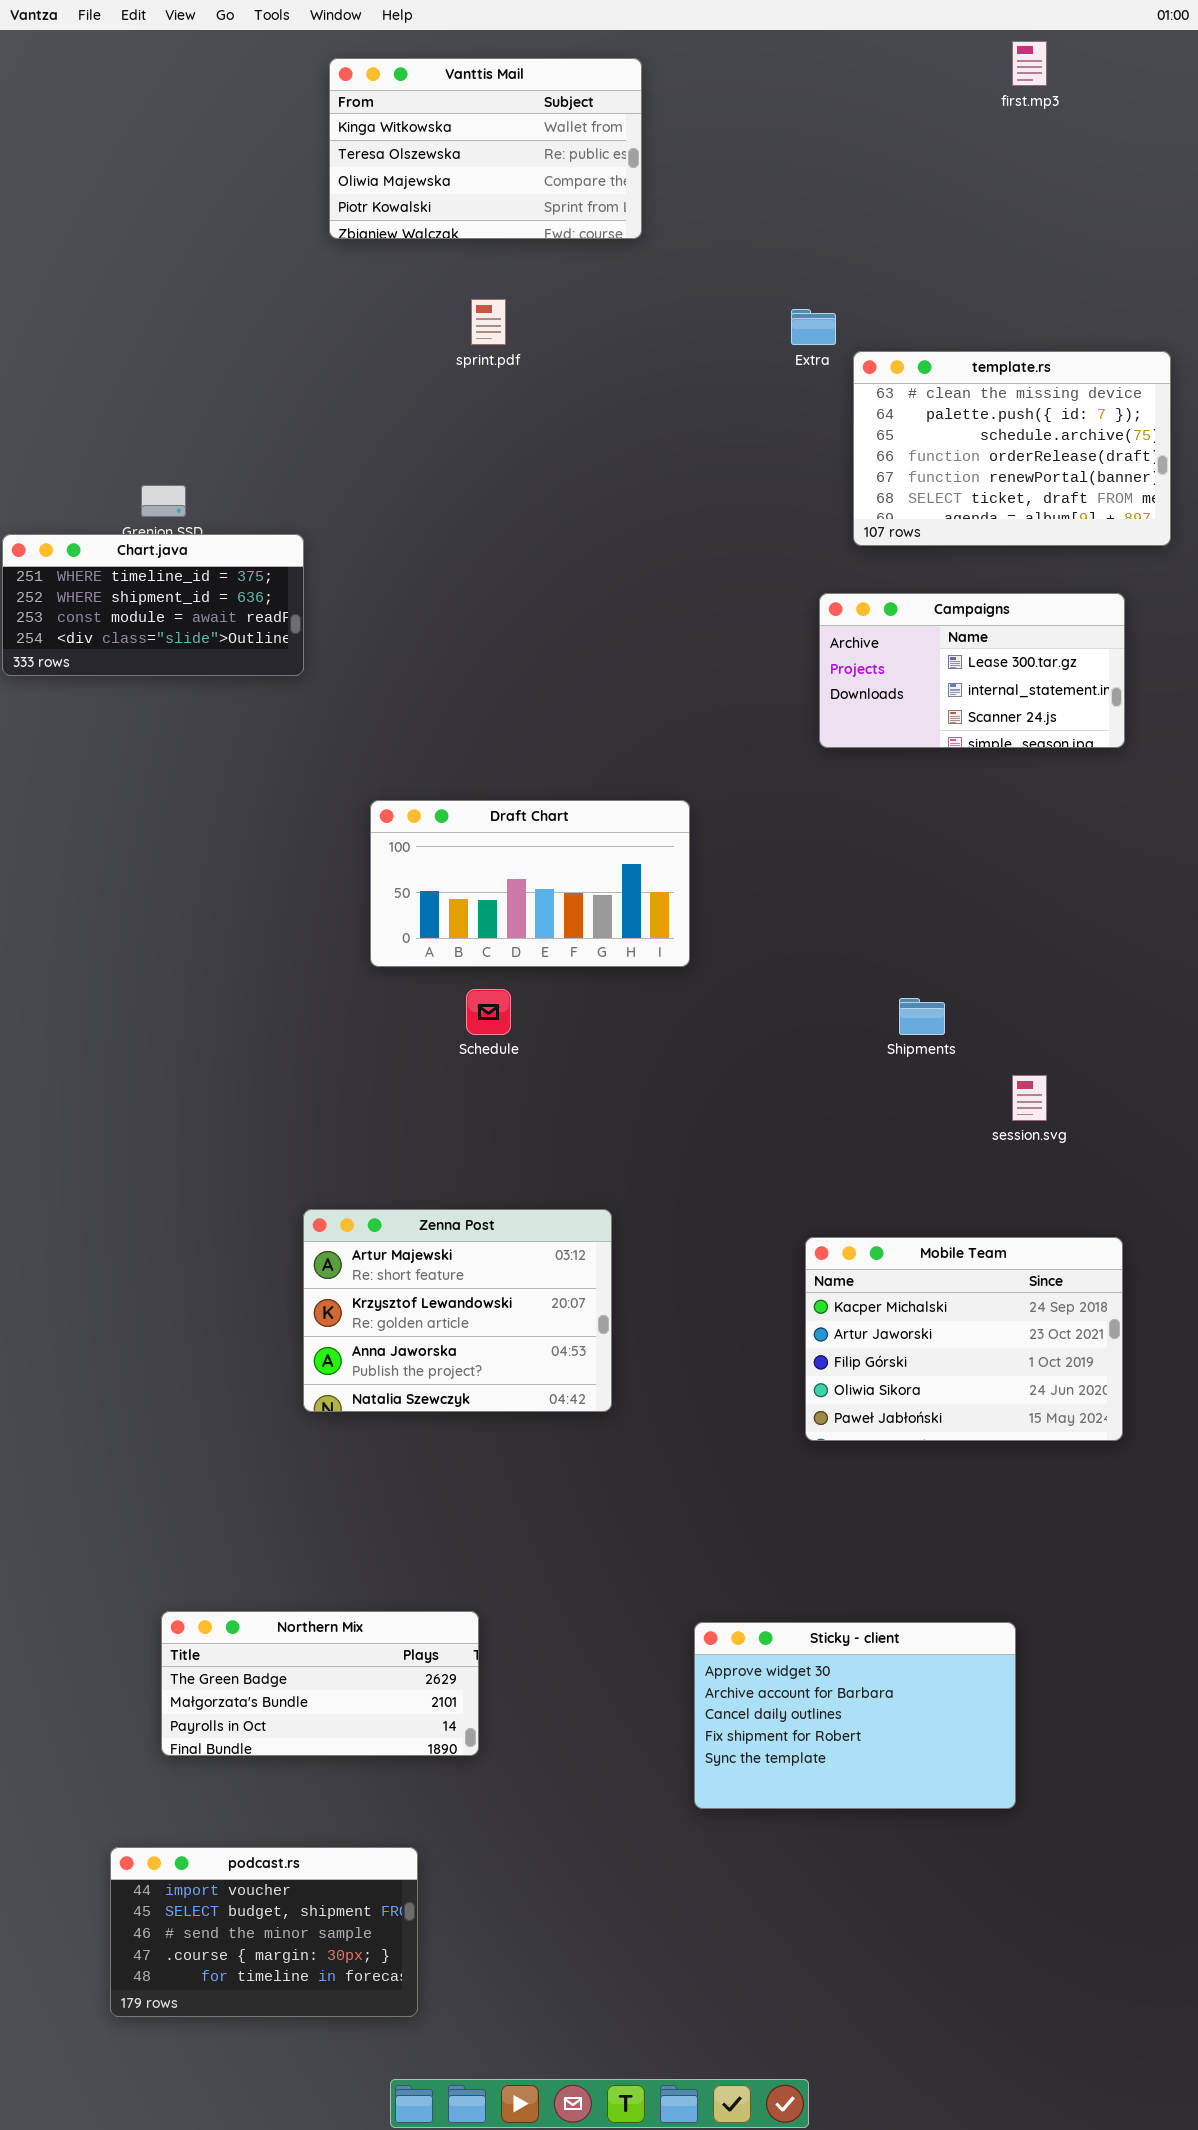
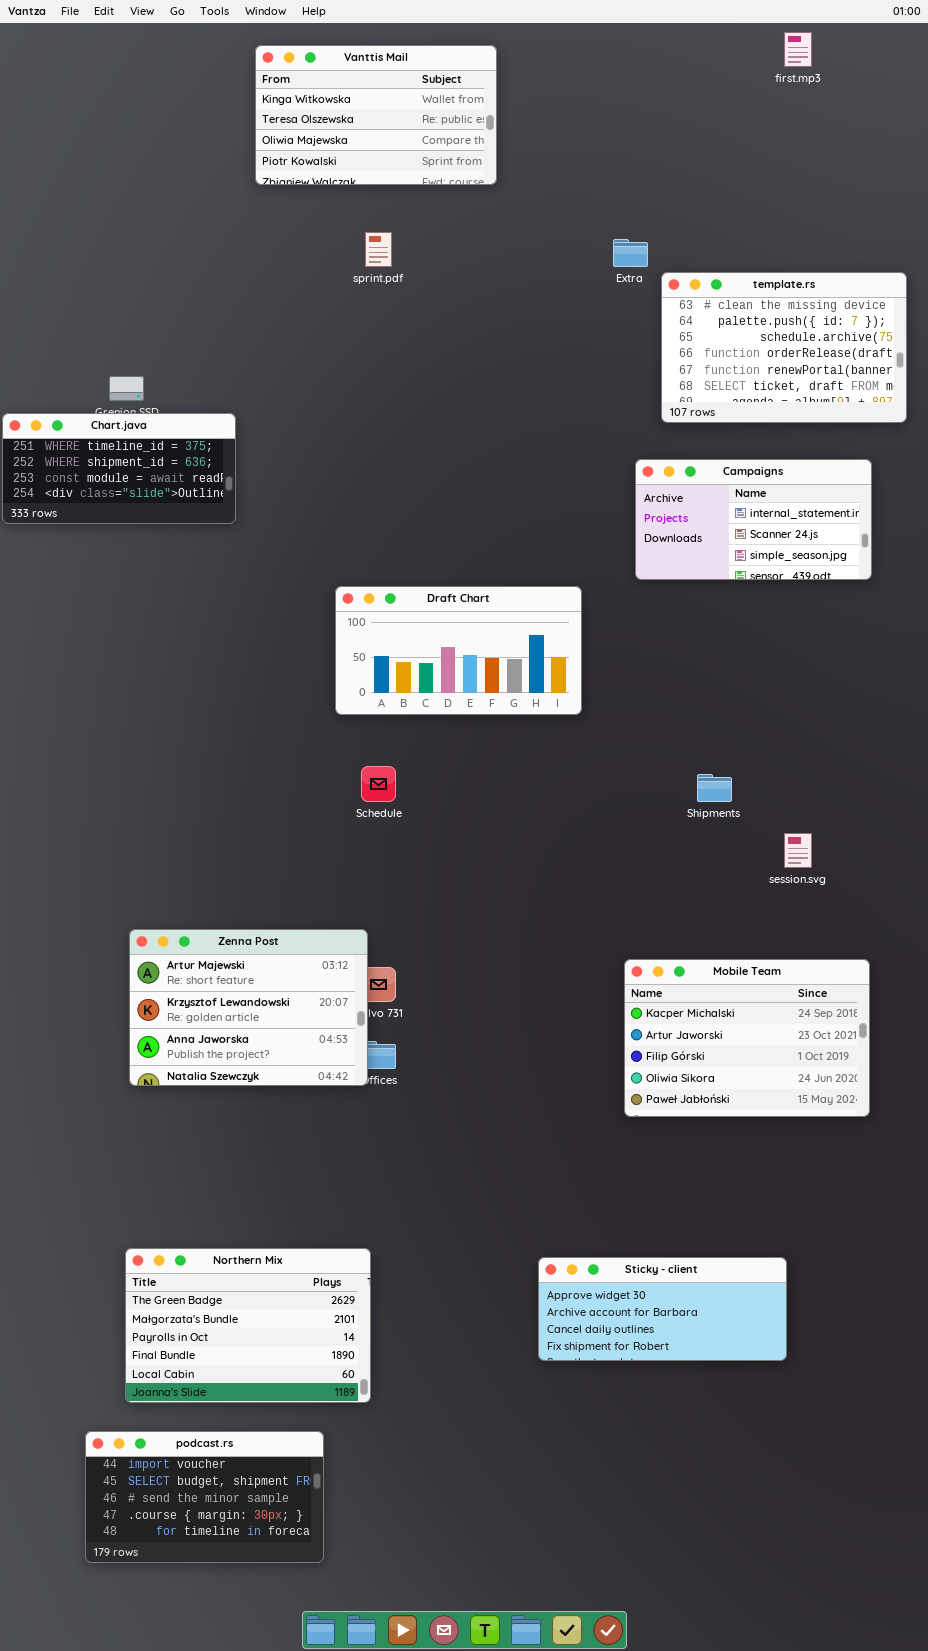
Campaigns: [819,593,1125,748] -> [635,459,872,580], scrolled down 1 row
Draft Chart: [370,800,690,967] -> [335,586,582,715], moved
Zenna Post: [303,1209,612,1412] -> [129,929,368,1086], moved
Northern Mix: [161,1611,479,1756] -> [125,1248,371,1403], resized
Sticky - client: [694,1622,1016,1809] -> [538,1257,787,1361], resized

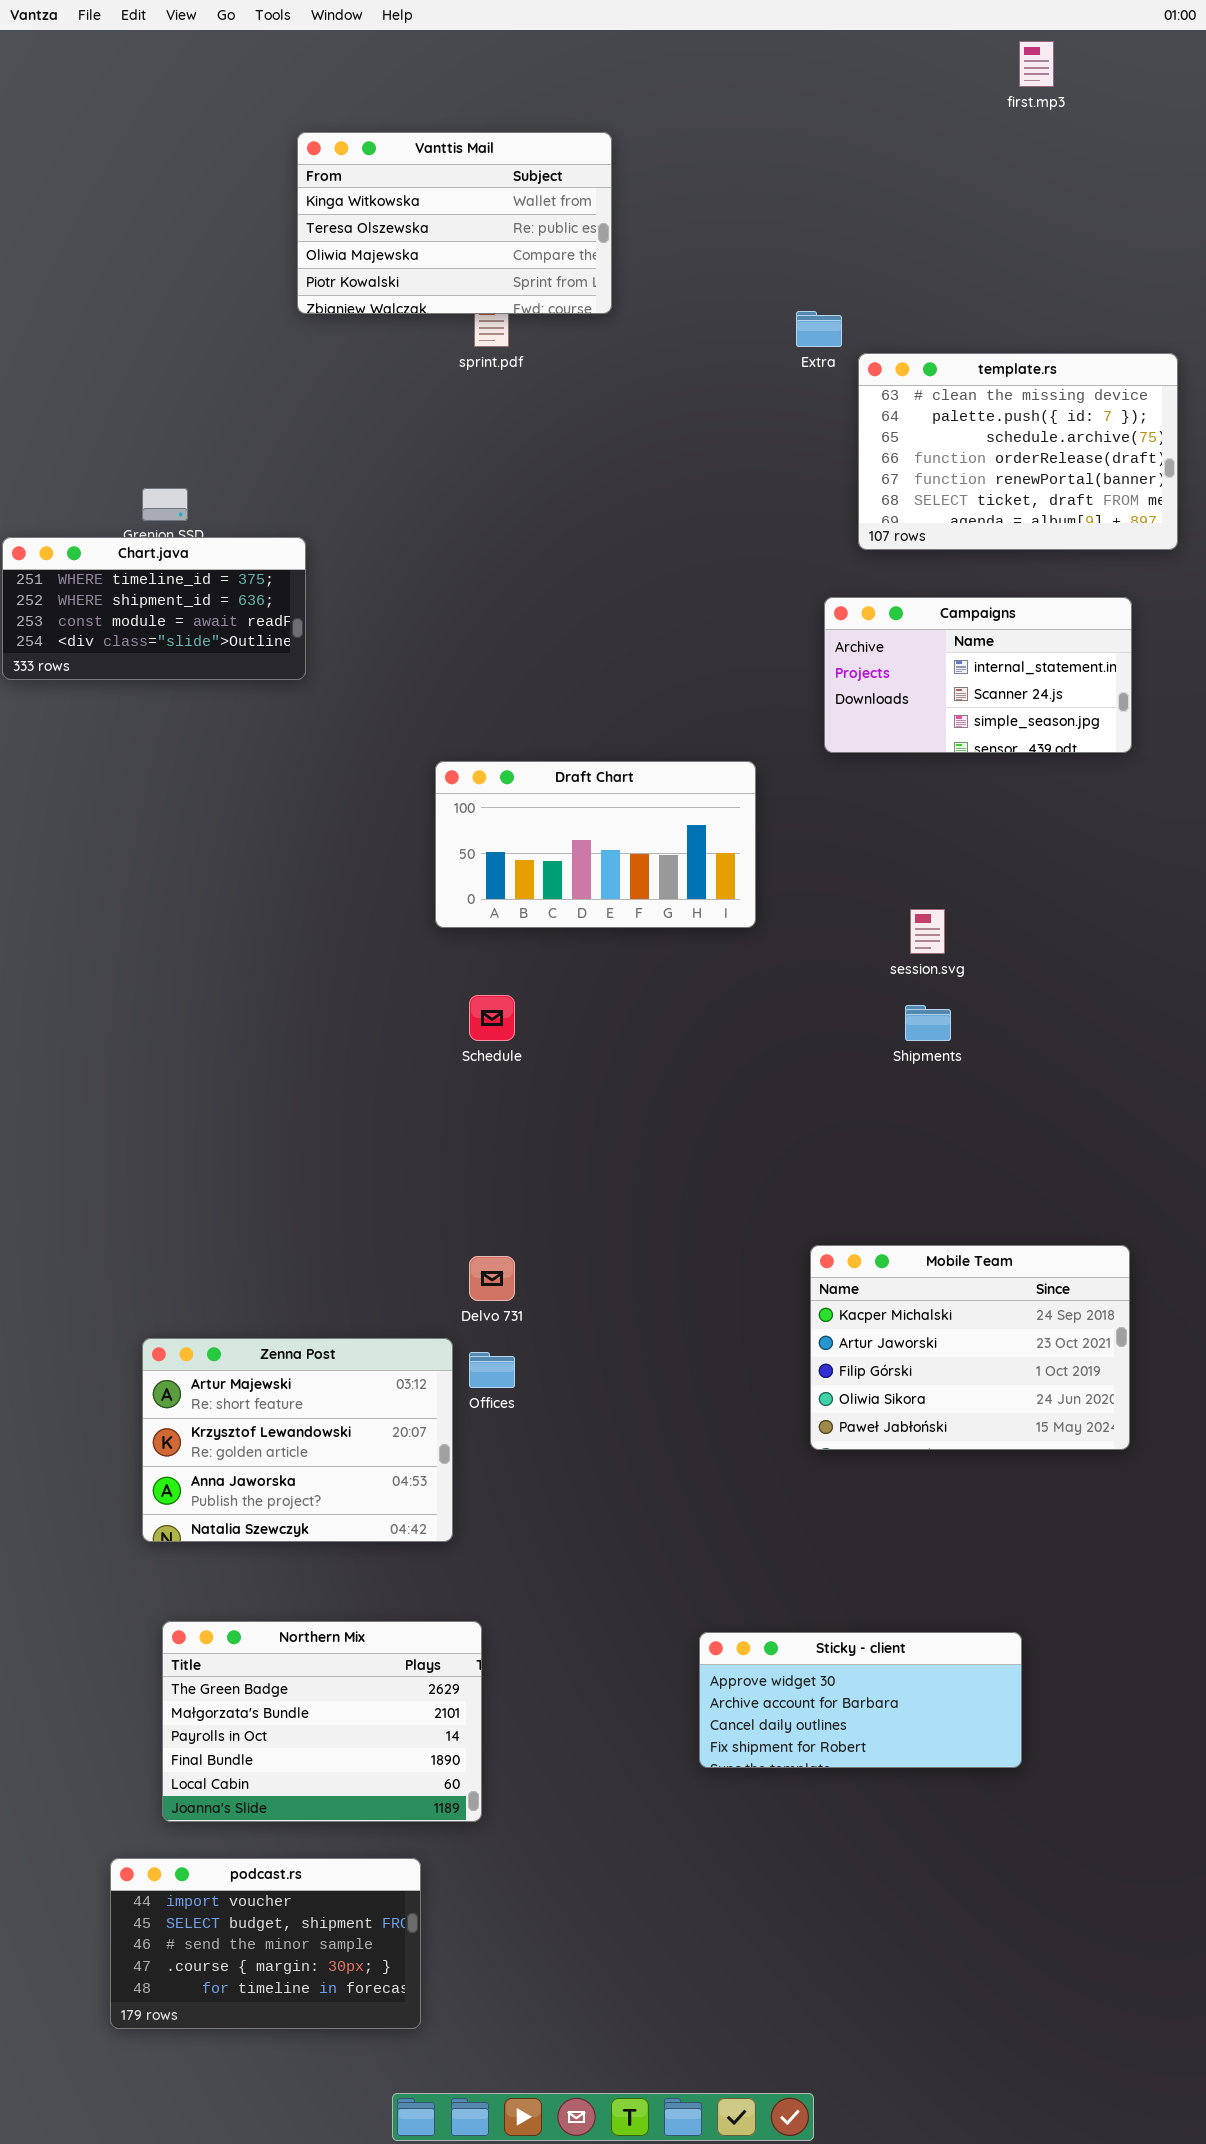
Vanttis Mail: [255,45,497,185] -> [297,132,612,314], moved
session.svg: [784,833,812,868] -> [910,909,945,954], moved
Zenna Post: [129,929,368,1086] -> [142,1338,453,1542], moved

